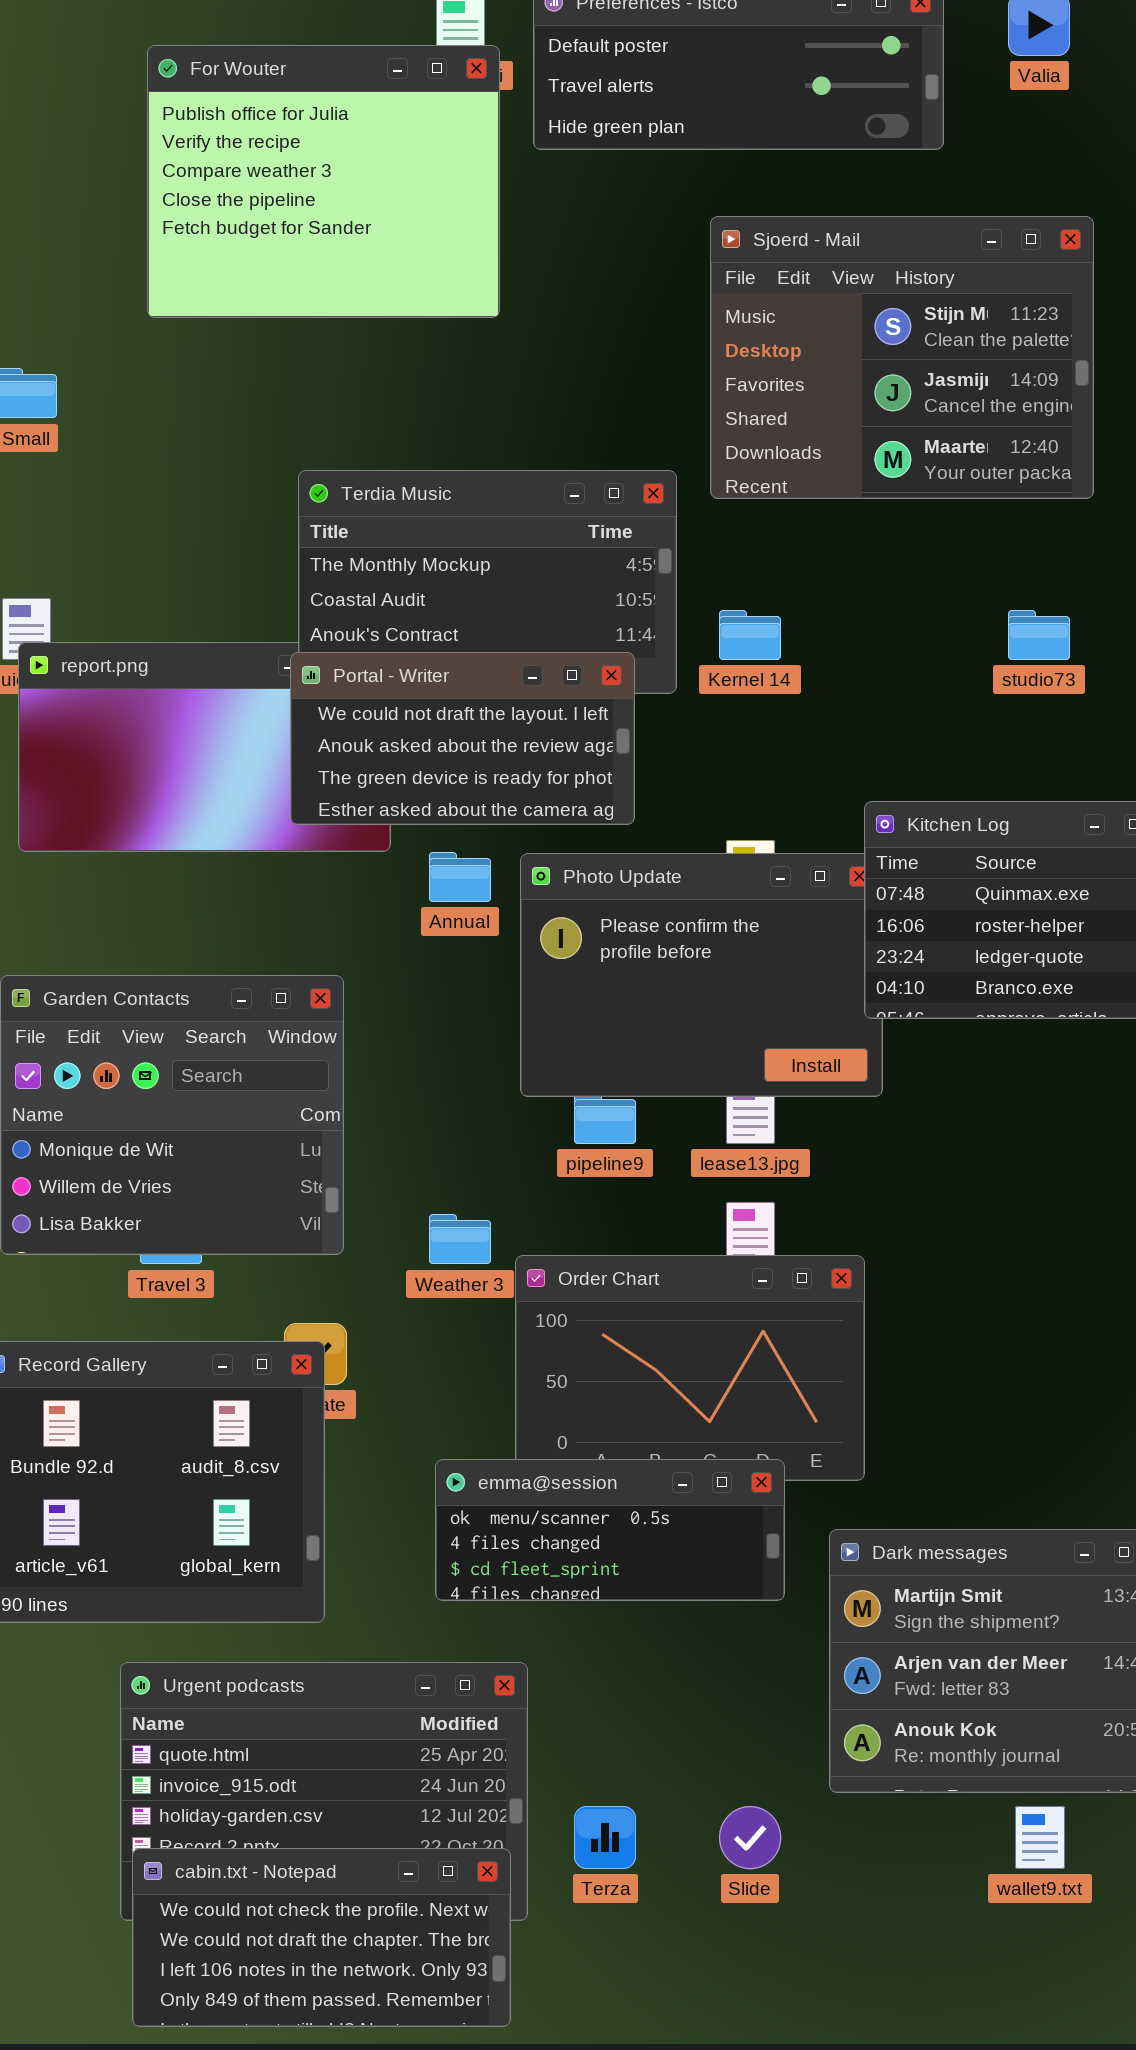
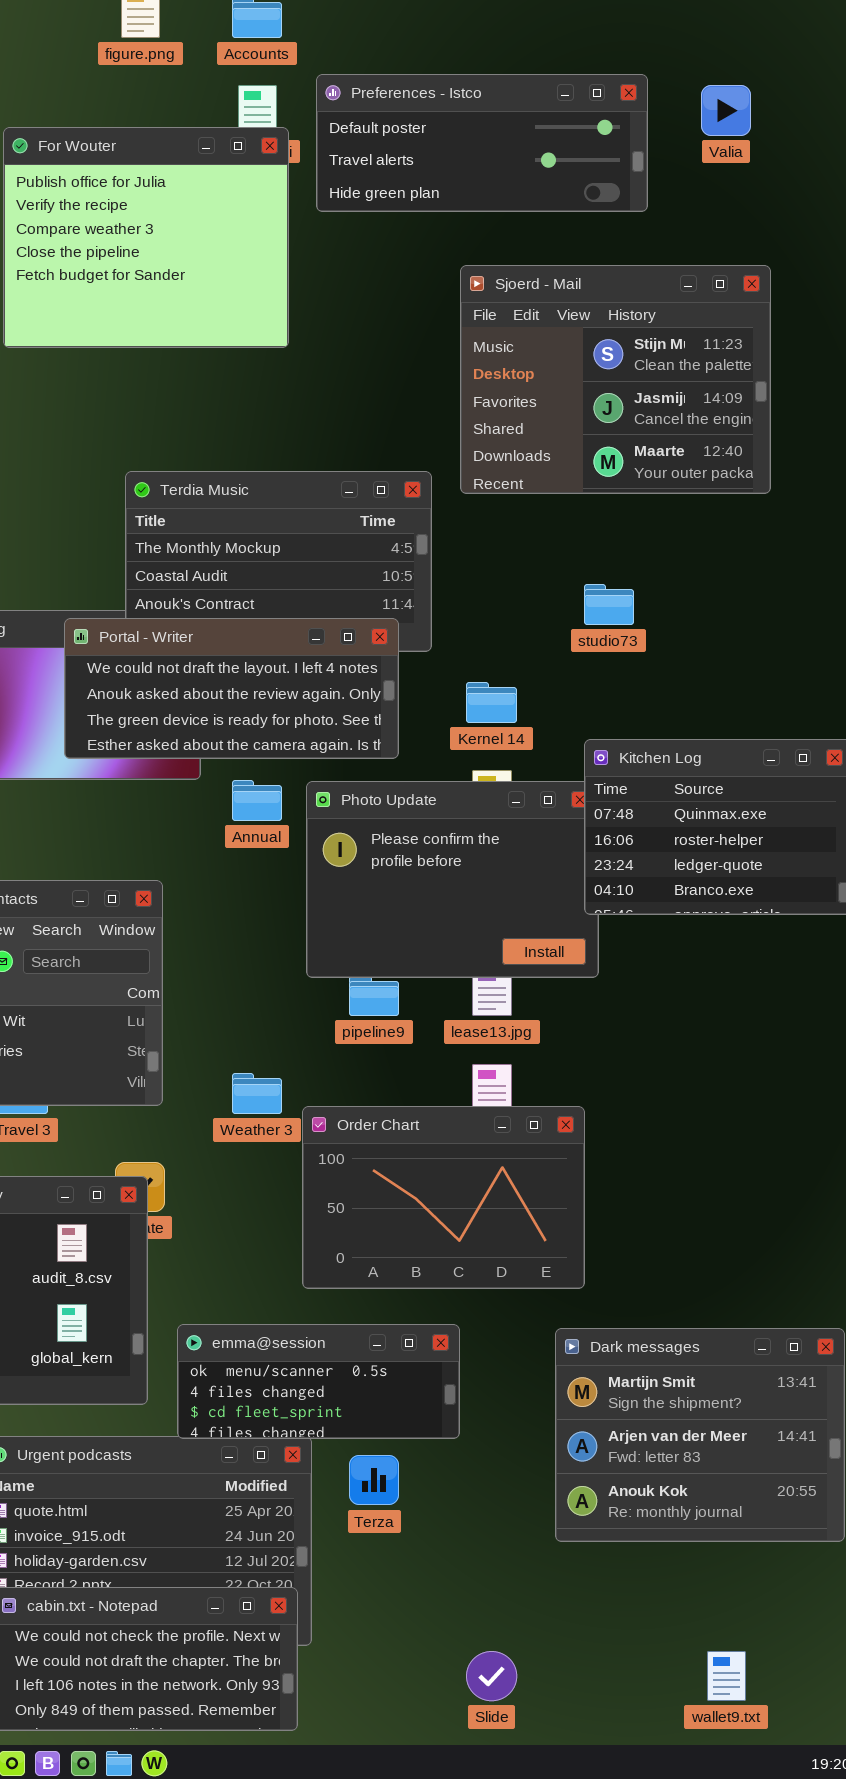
Kernel 14: [719,610,781,660] -> [466,682,517,723], moved
studio73: [1008,610,1070,660] -> [584,584,634,625], moved
Portal - Writer: [290,652,635,825] -> [64,618,399,759], resized
emma@session: [435,1459,785,1601] -> [177,1324,460,1439], moved
Terza: [574,1806,636,1869] -> [349,1455,399,1505], moved
Slide: [719,1806,781,1869] -> [466,1651,517,1701], moved
wallet9.txt: [1015,1806,1065,1869] -> [707,1651,746,1701], moved

